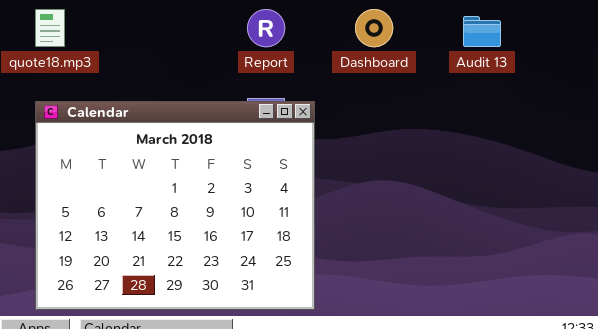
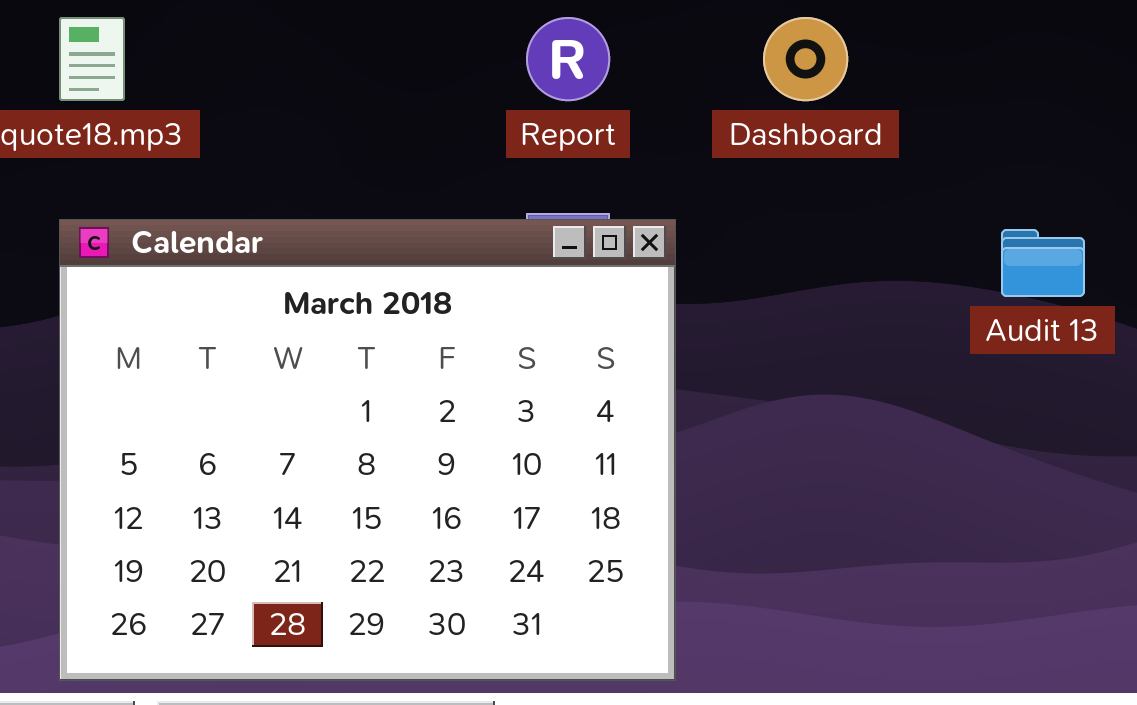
Audit 13: [463,16,501,47] -> [1001,229,1085,297], moved

